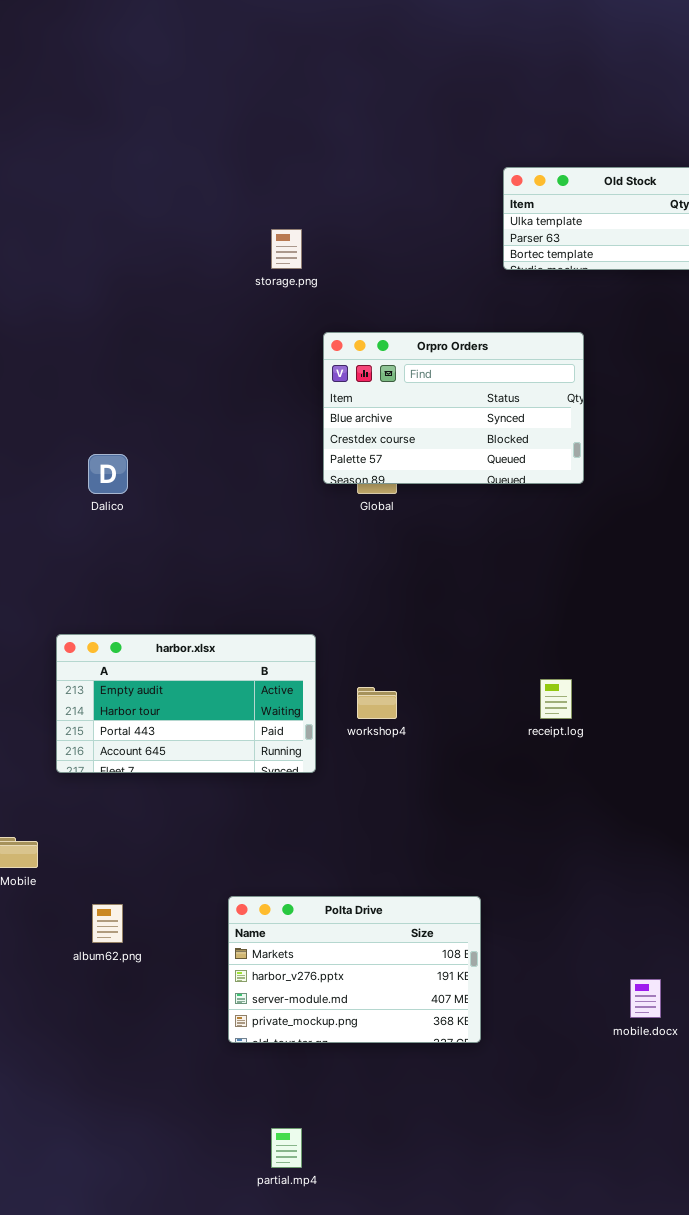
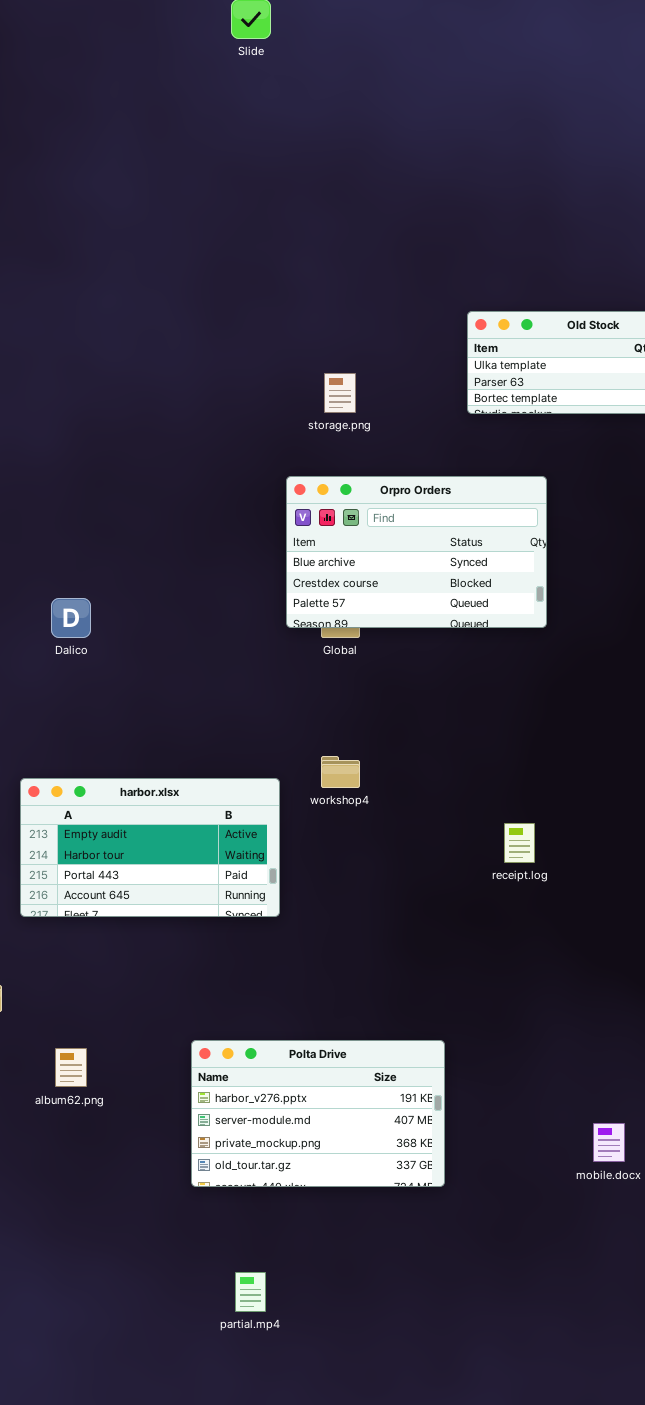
storage.png: [271,229,302,269] -> [324,373,356,413], moved
workshop4: [357,687,397,719] -> [321,756,360,788], moved
Polta Drive: [228,896,481,1043] -> [191,1040,445,1187], scrolled down 1 row

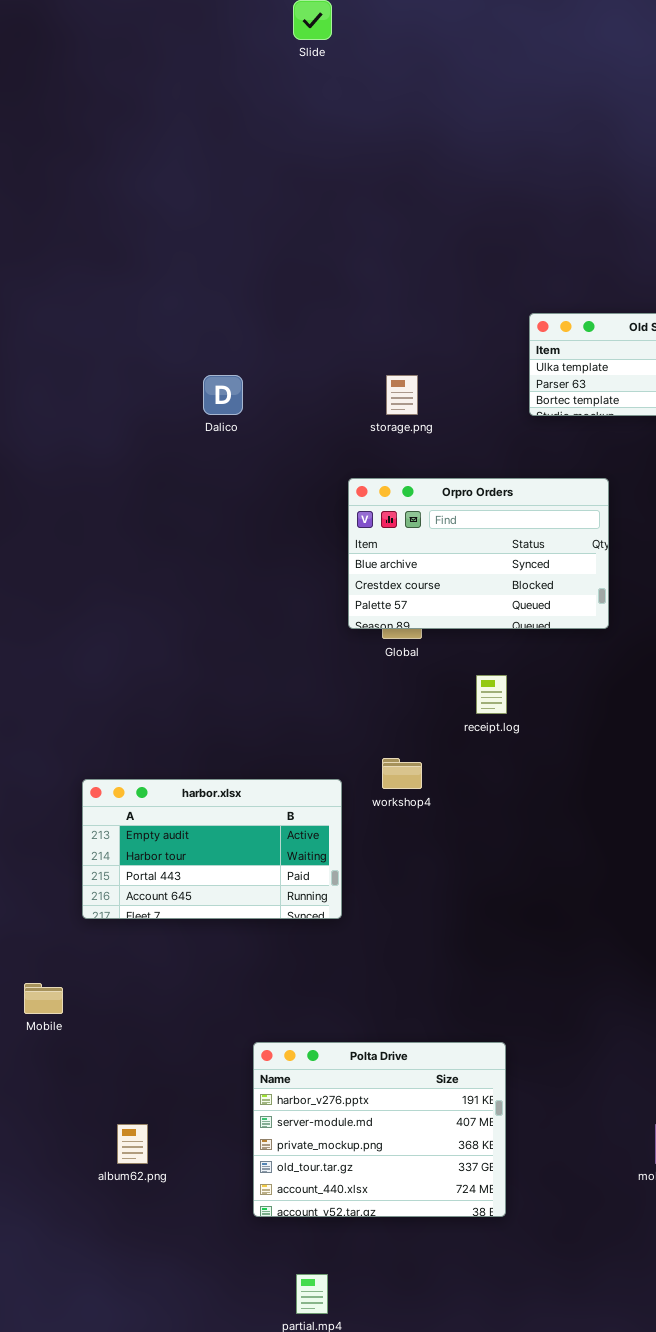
Dalico: [51,598,91,638] -> [203,375,243,415], moved
receipt.log: [504,823,535,863] -> [476,675,507,714], moved
Polta Drive: [191,1040,445,1187] -> [253,1042,506,1217], resized
album62.png: [55,1048,87,1087] -> [117,1124,148,1164], moved

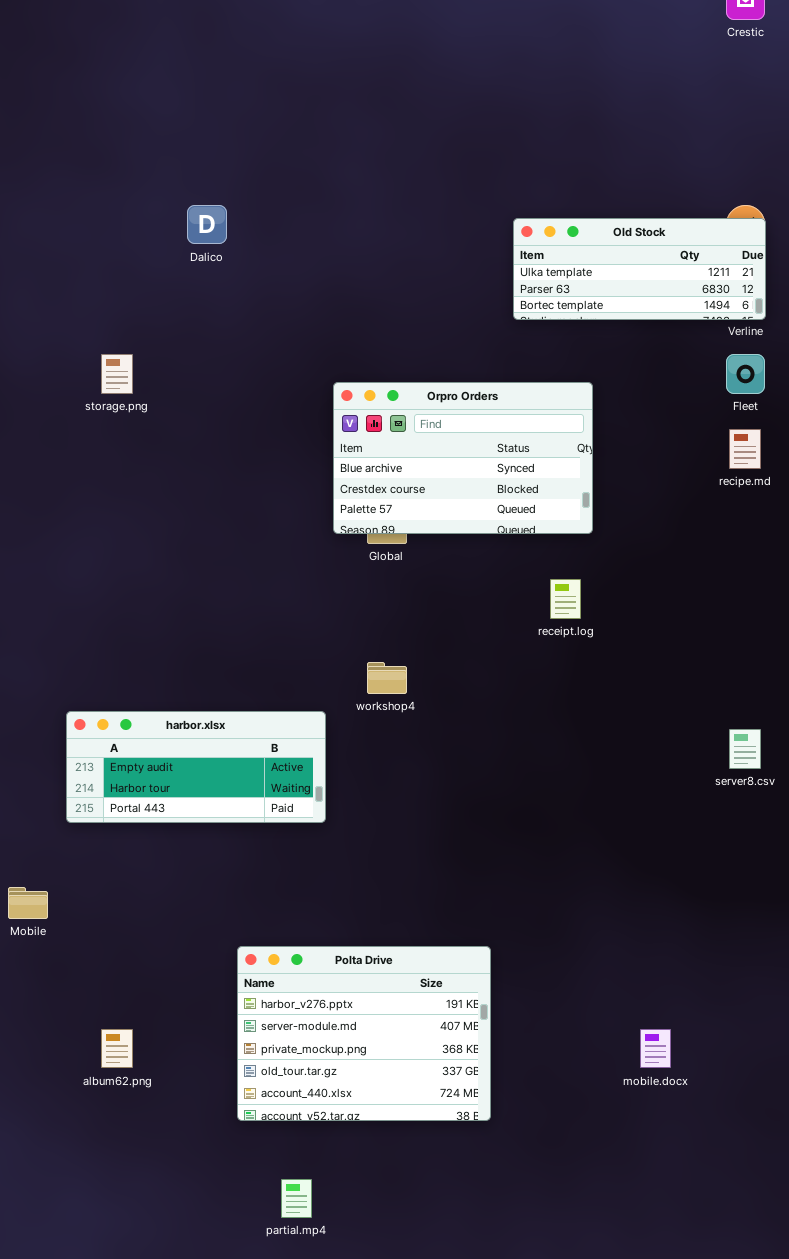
Dalico: [203,375,243,415] -> [187,205,227,244], moved
storage.png: [386,375,418,415] -> [101,354,133,394], moved
receipt.log: [476,675,507,714] -> [550,579,581,619], moved
harbor.xlsx: [82,779,342,919] -> [66,711,326,823], resized

